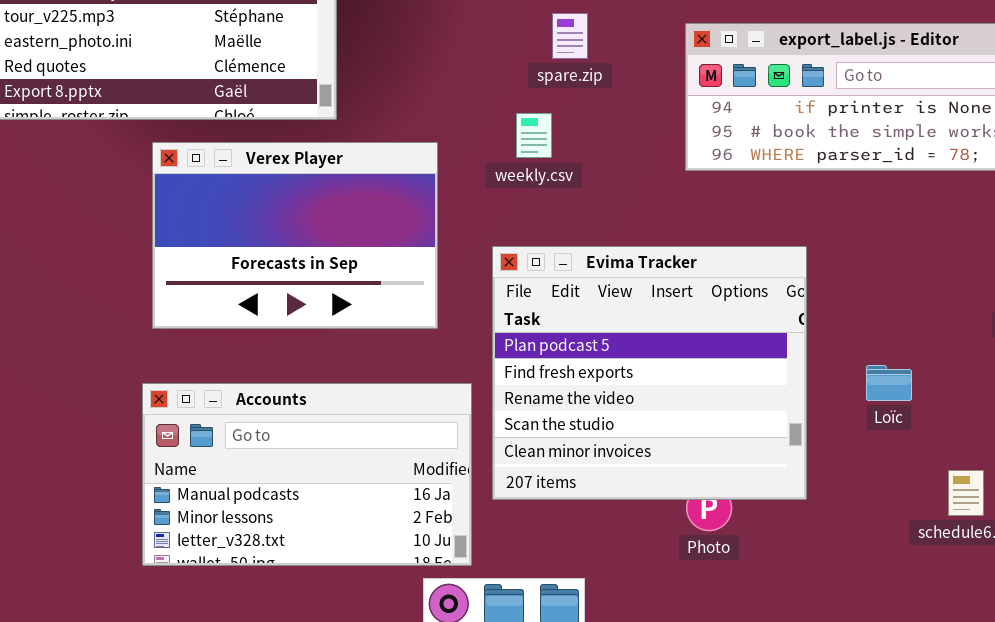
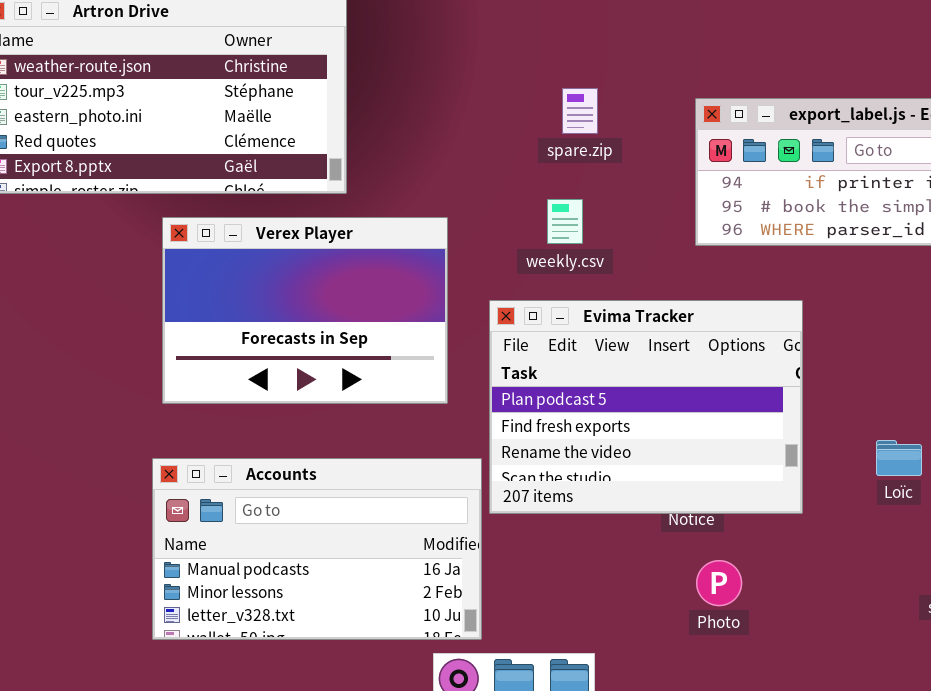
weekly.csv: [516,113,552,158] -> [547,199,583,244], moved
Evima Tracker: [492,246,807,500] -> [489,300,803,514], moved, resized

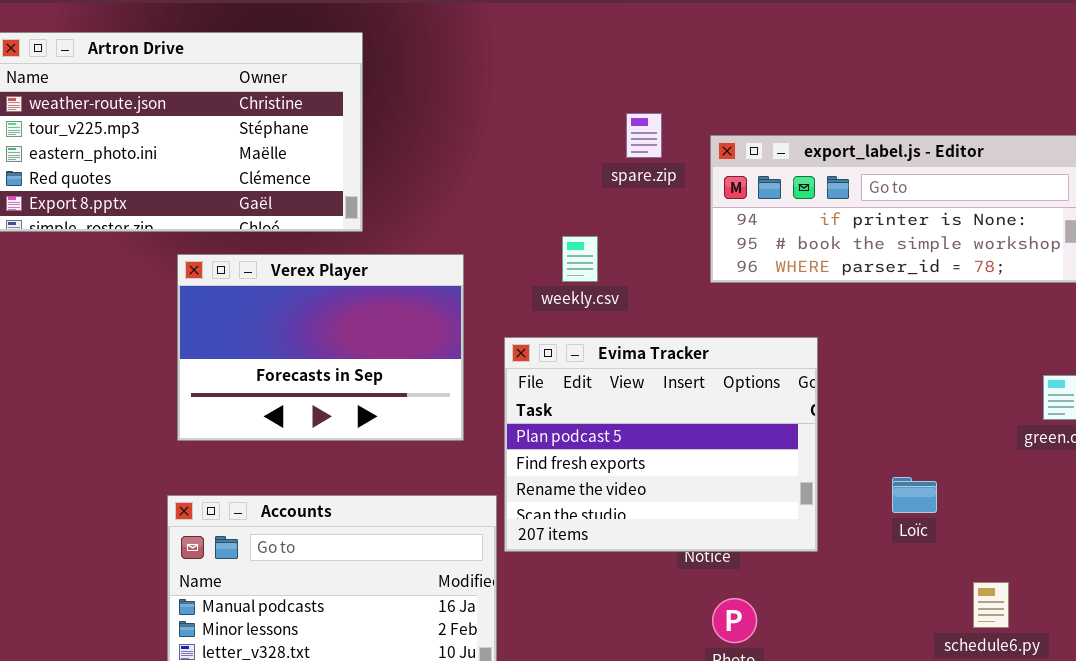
spare.zip: [562,88,598,134] -> [626,113,662,158], moved

